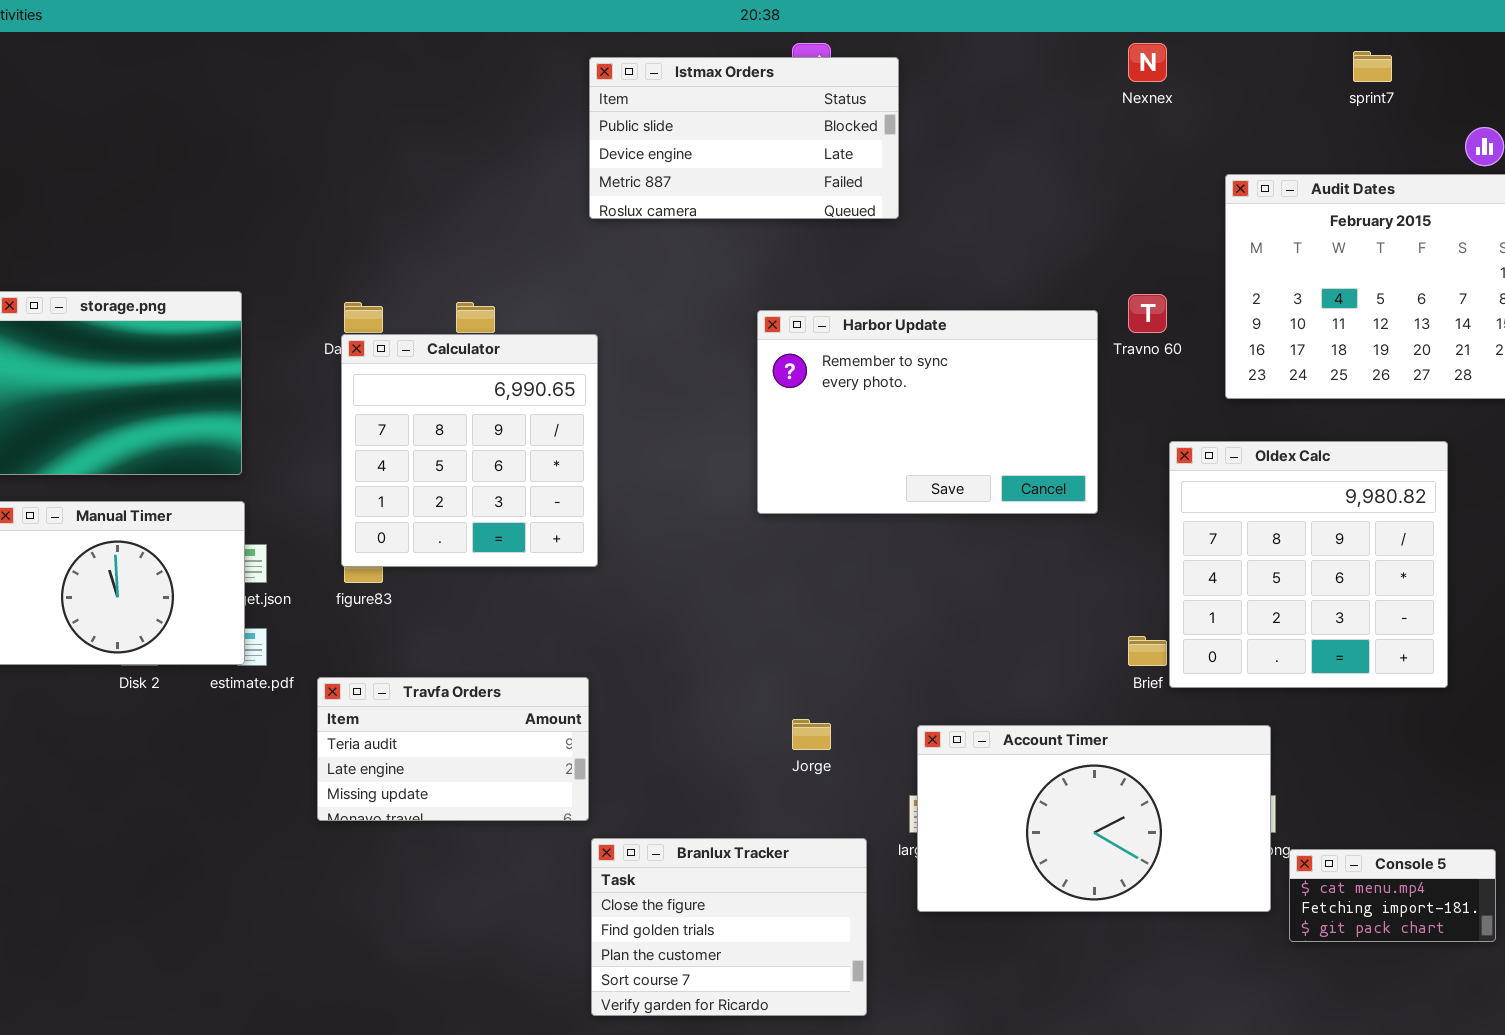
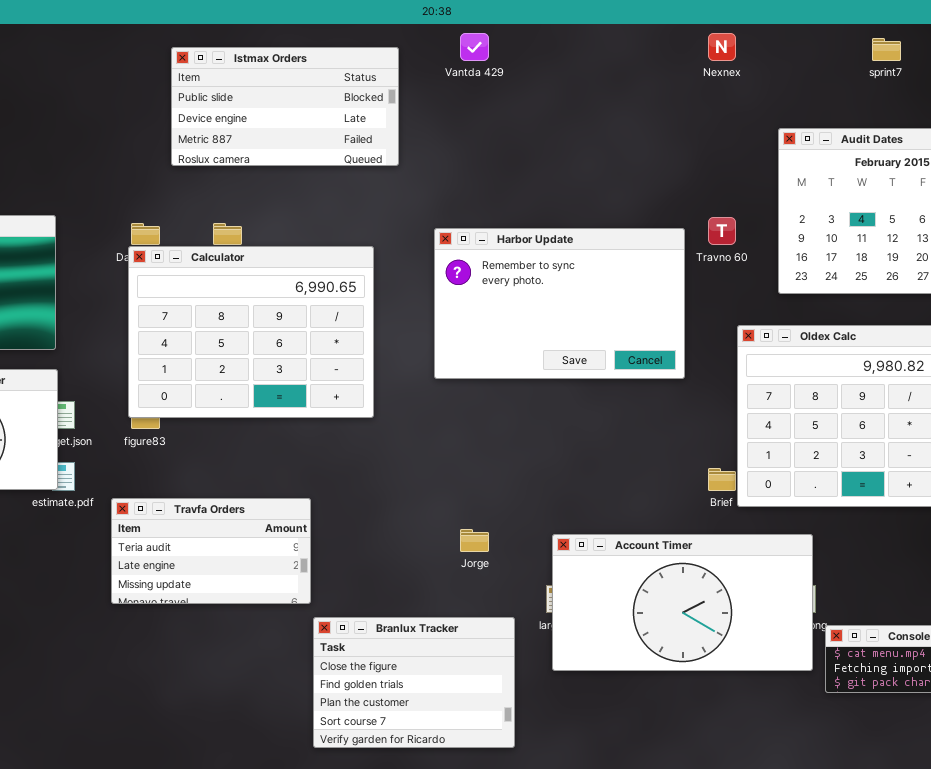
Istmax Orders: [589,57,899,219] -> [171,47,399,166], moved
Calculator: [341,334,598,567] -> [128,246,374,418], resized

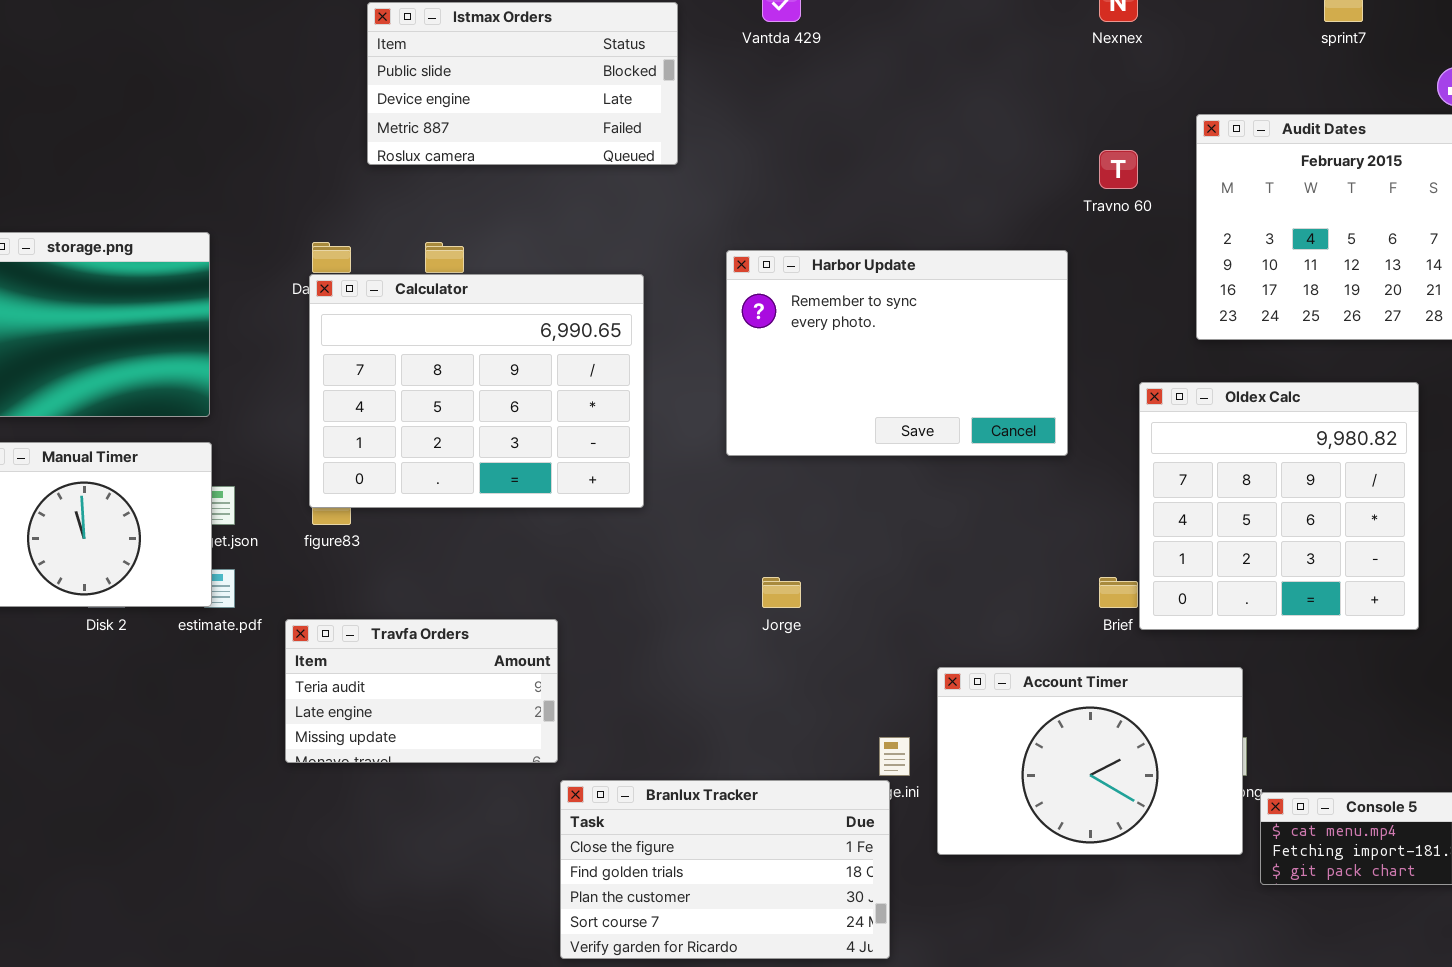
Travno 60: [708,217,736,245] -> [1099,150,1138,189], moved
Jorge: [460,529,489,552] -> [762,577,801,608], moved
Account Timer: [552,534,813,671] -> [937,667,1243,855], resized
Branlux Tracker: [313,617,515,748] -> [560,780,890,959], resized

